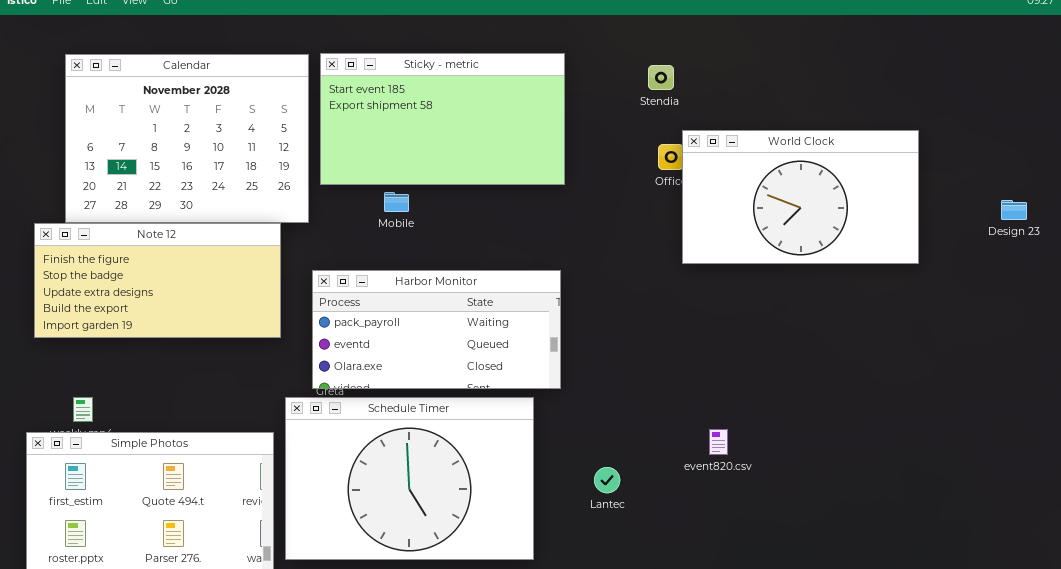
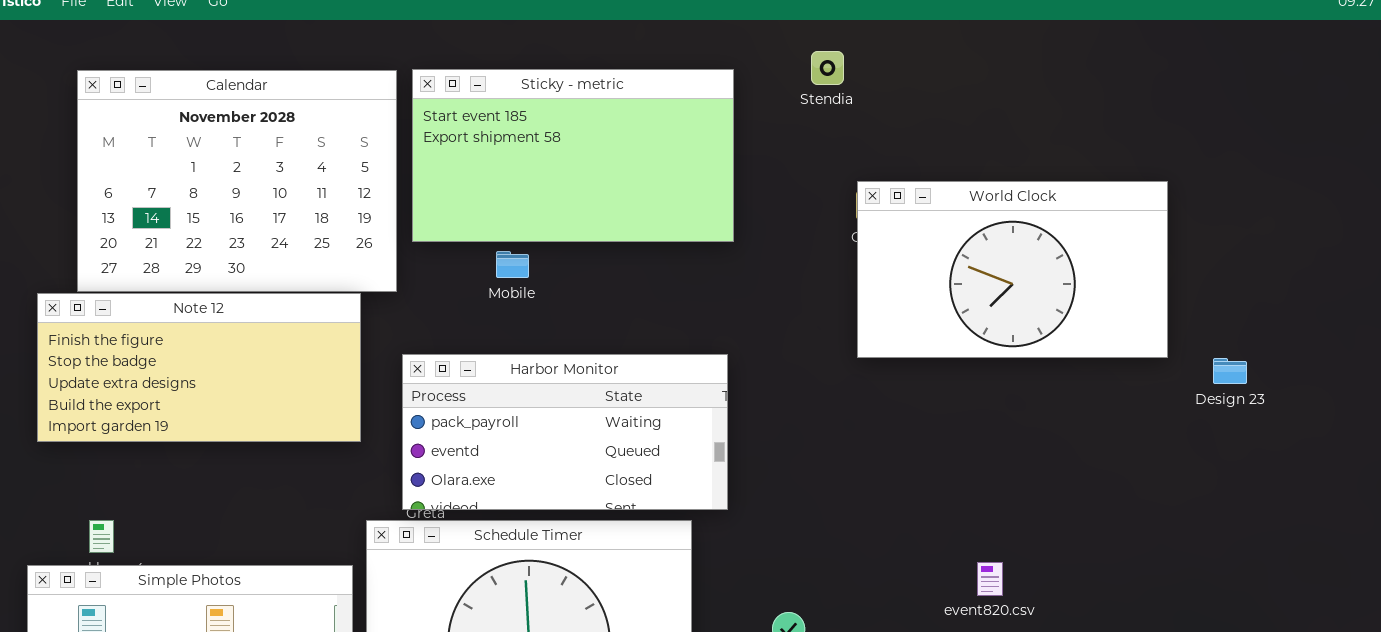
Stendia: [648,65,674,90] -> [811,51,844,85], moved
World Clock: [682,130,919,264] -> [857,181,1168,358], moved
Design 23: [1001,200,1027,220] -> [1213,358,1247,384], moved
event820.csv: [709,429,728,455] -> [977,562,1003,596], moved

